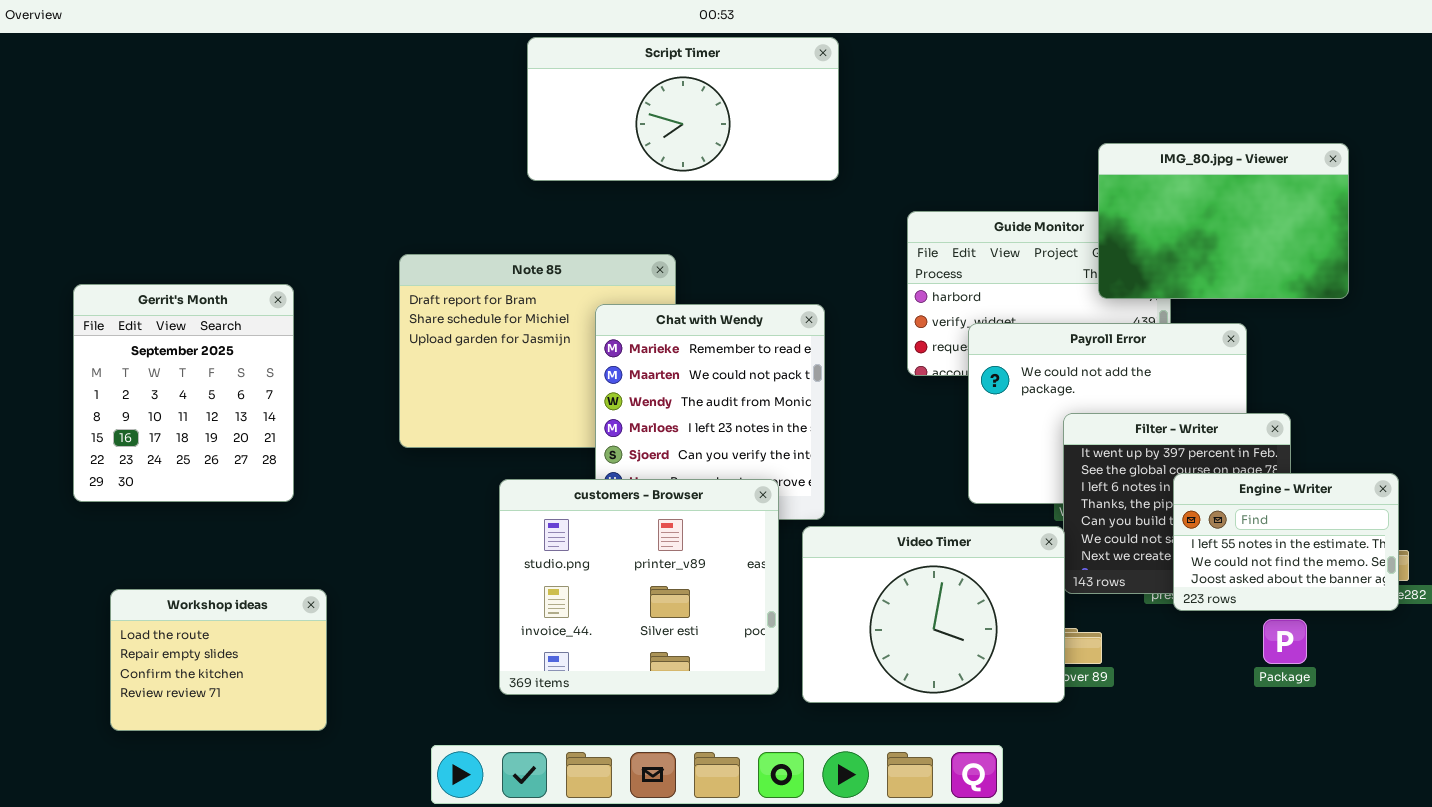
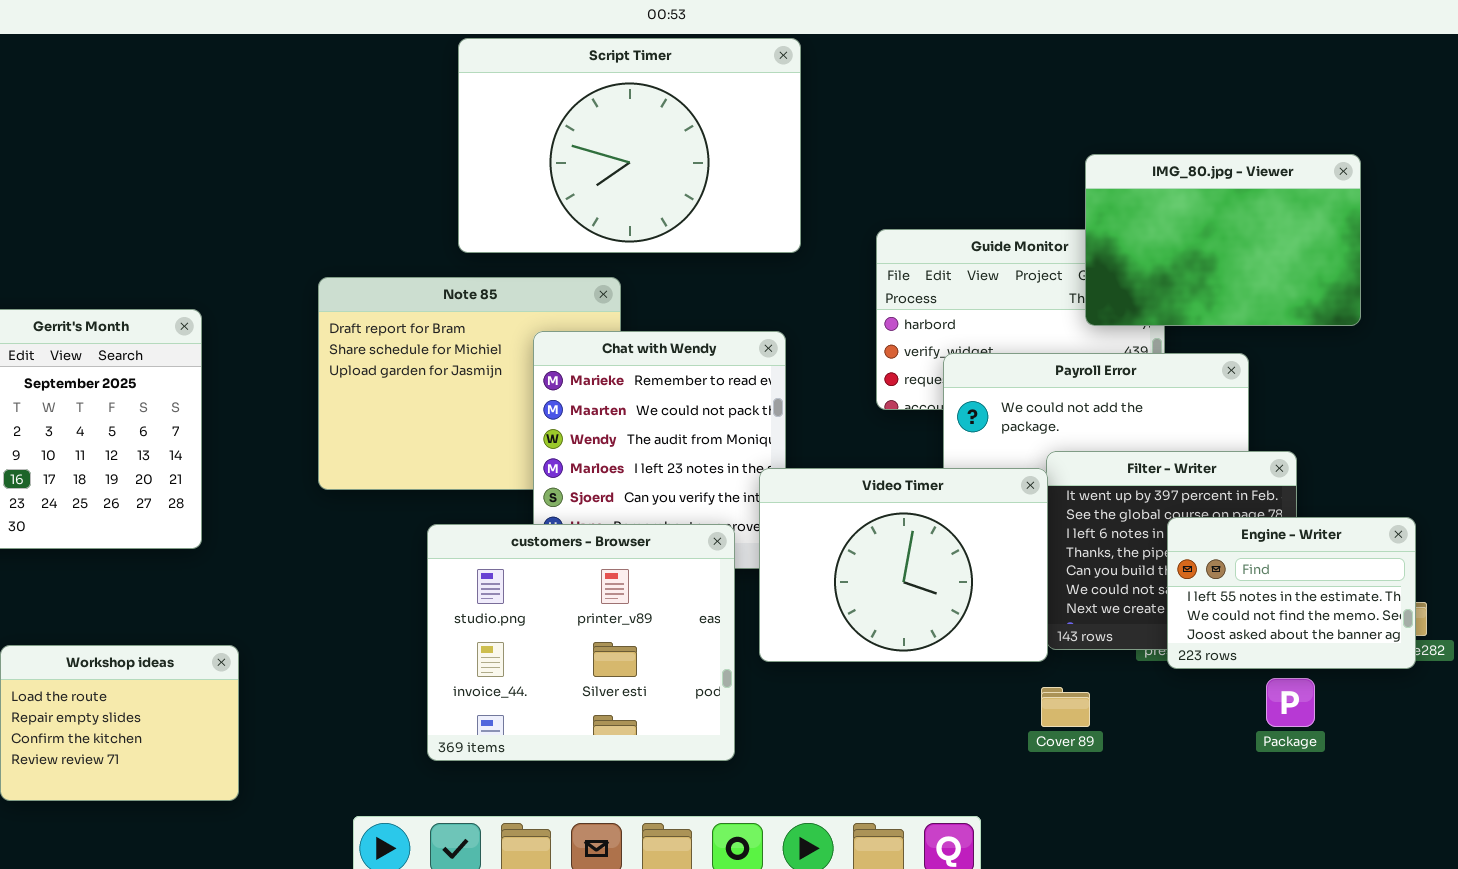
Script Timer: [527,37,839,181] -> [458,38,801,253], resized
Video Timer: [802,526,1065,703] -> [759,468,1048,662], moved

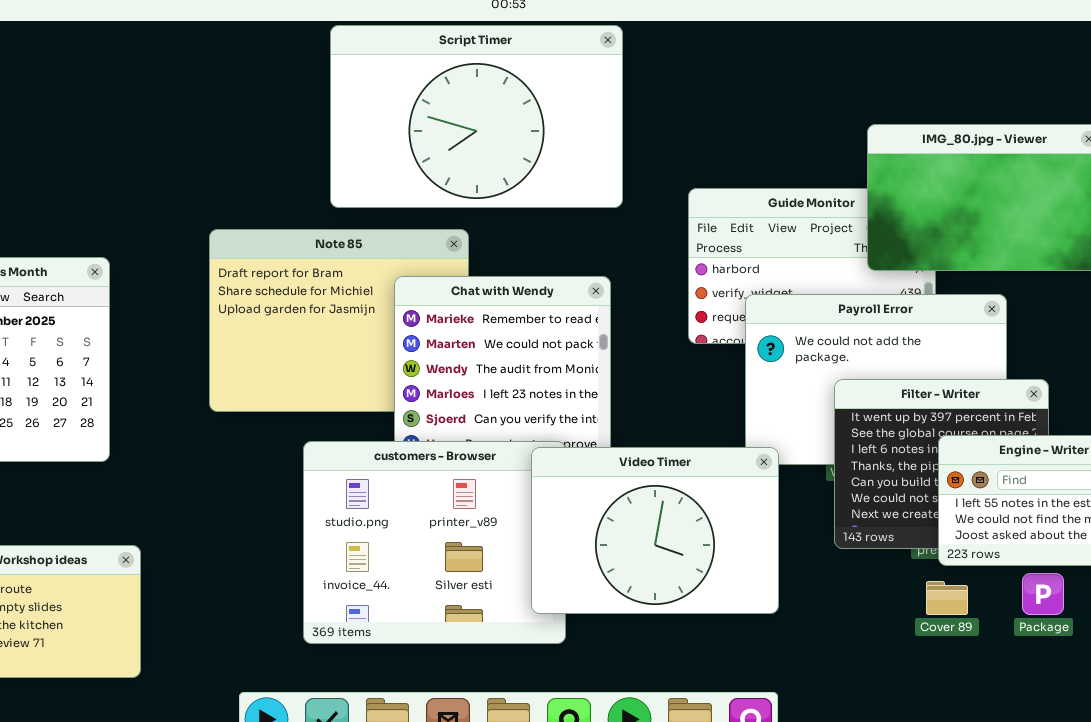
Video Timer: [759,468,1048,662] -> [531,447,779,614], moved
Cover 89: [1041,687,1090,727] -> [926,581,968,615], moved

